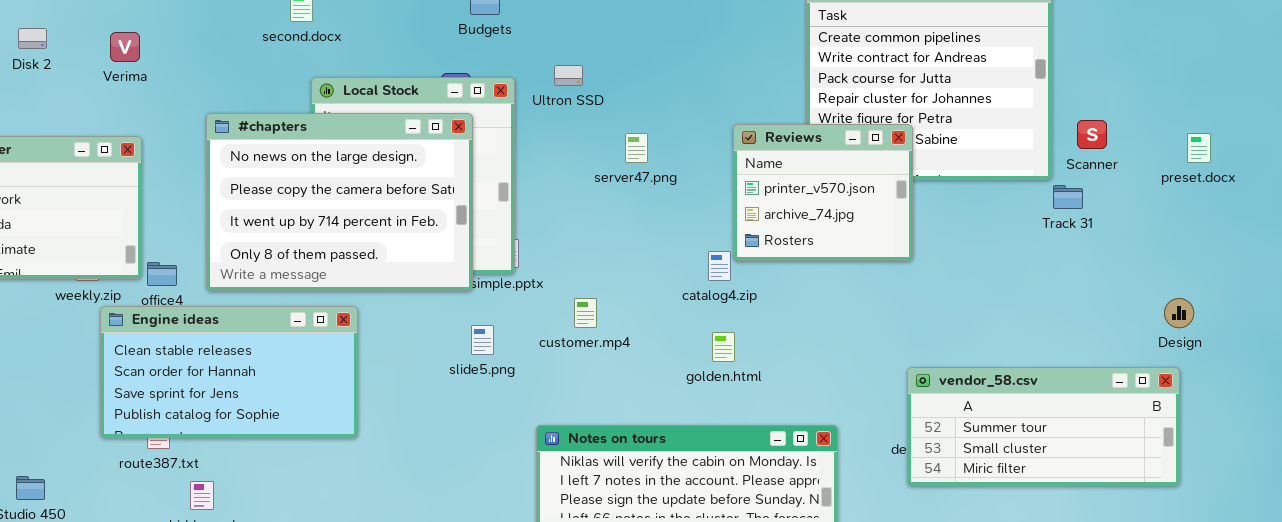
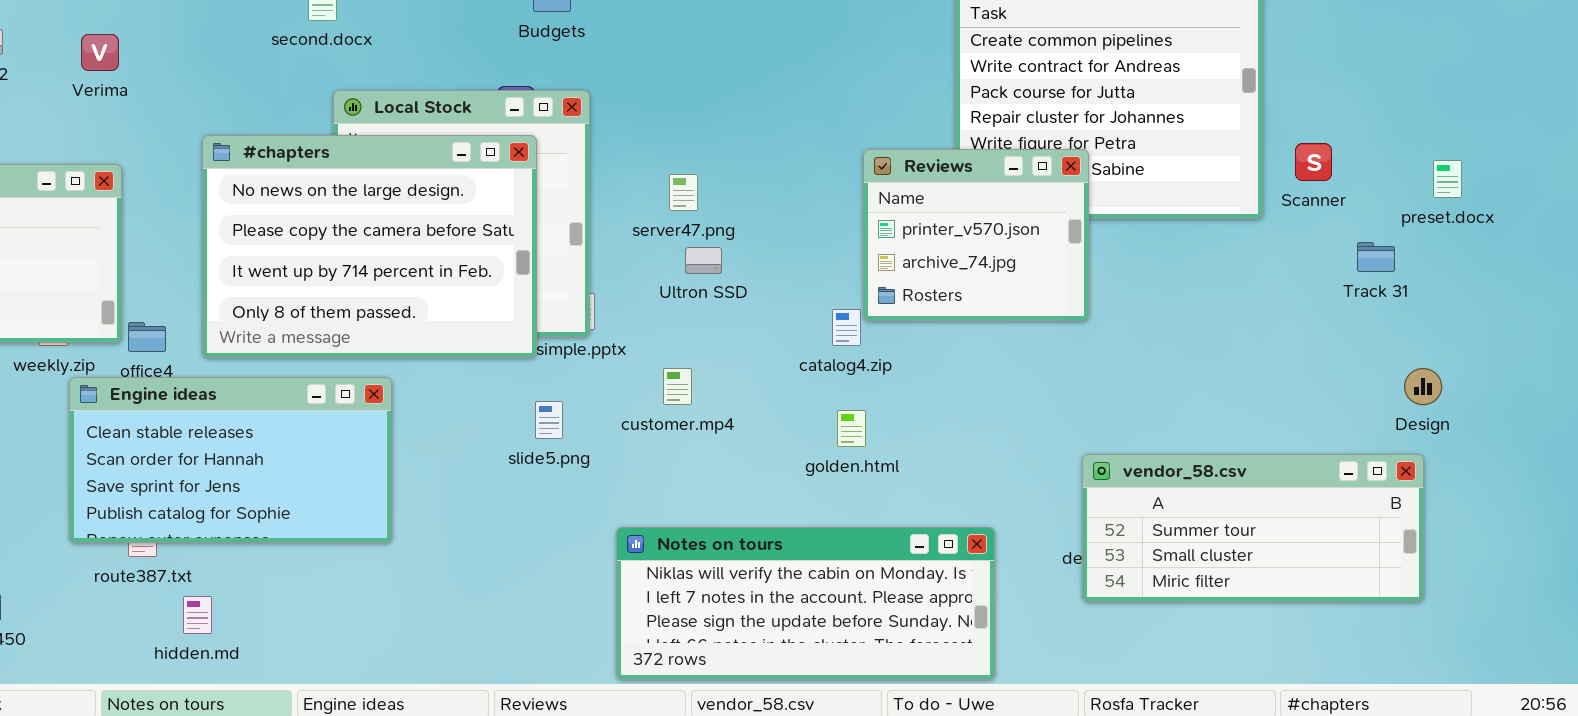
Ultron SSD: [554,65,583,86] -> [685,247,722,274], moved
server47.png: [625,133,648,163] -> [669,174,698,211], moved
Track 31: [1053,185,1083,209] -> [1357,242,1395,272], moved

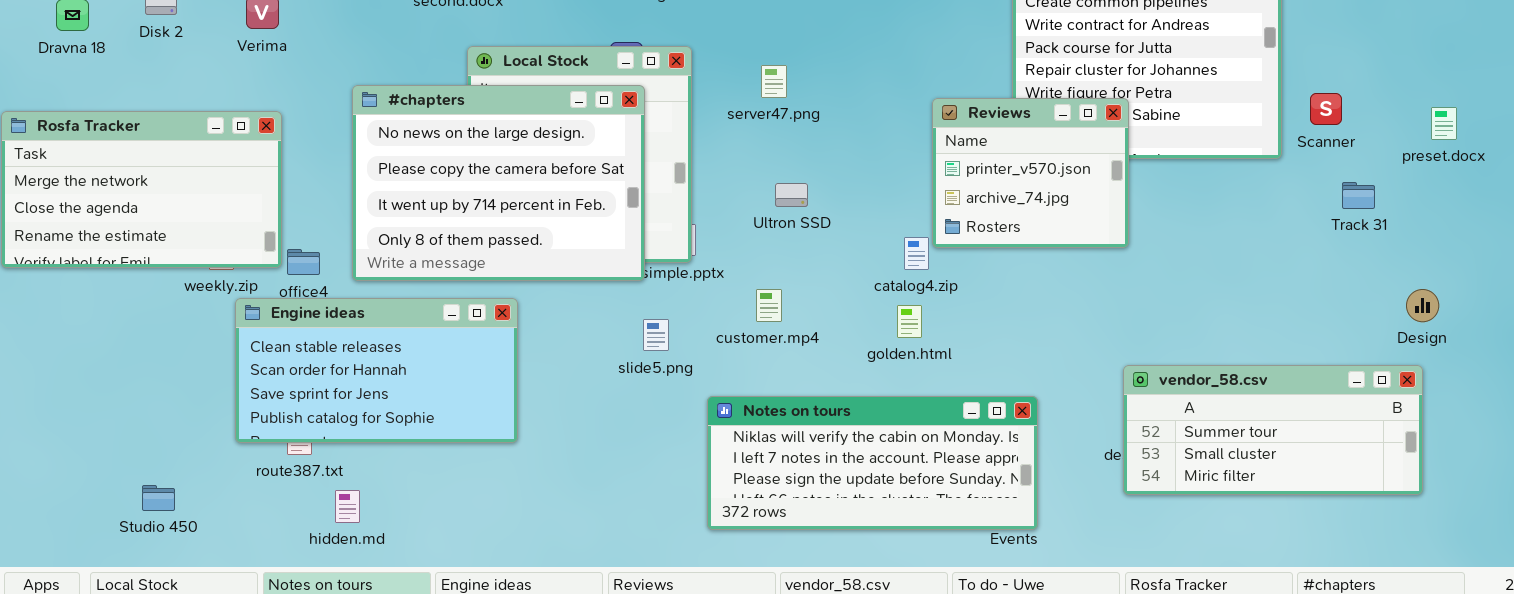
server47.png: [669,174,698,211] -> [761,65,787,98], moved
Track 31: [1357,242,1395,272] -> [1342,182,1375,209], moved
golden.html: [837,410,866,447] -> [897,305,922,338], moved
Notes on tours: [616,527,995,680] -> [707,396,1038,530], moved

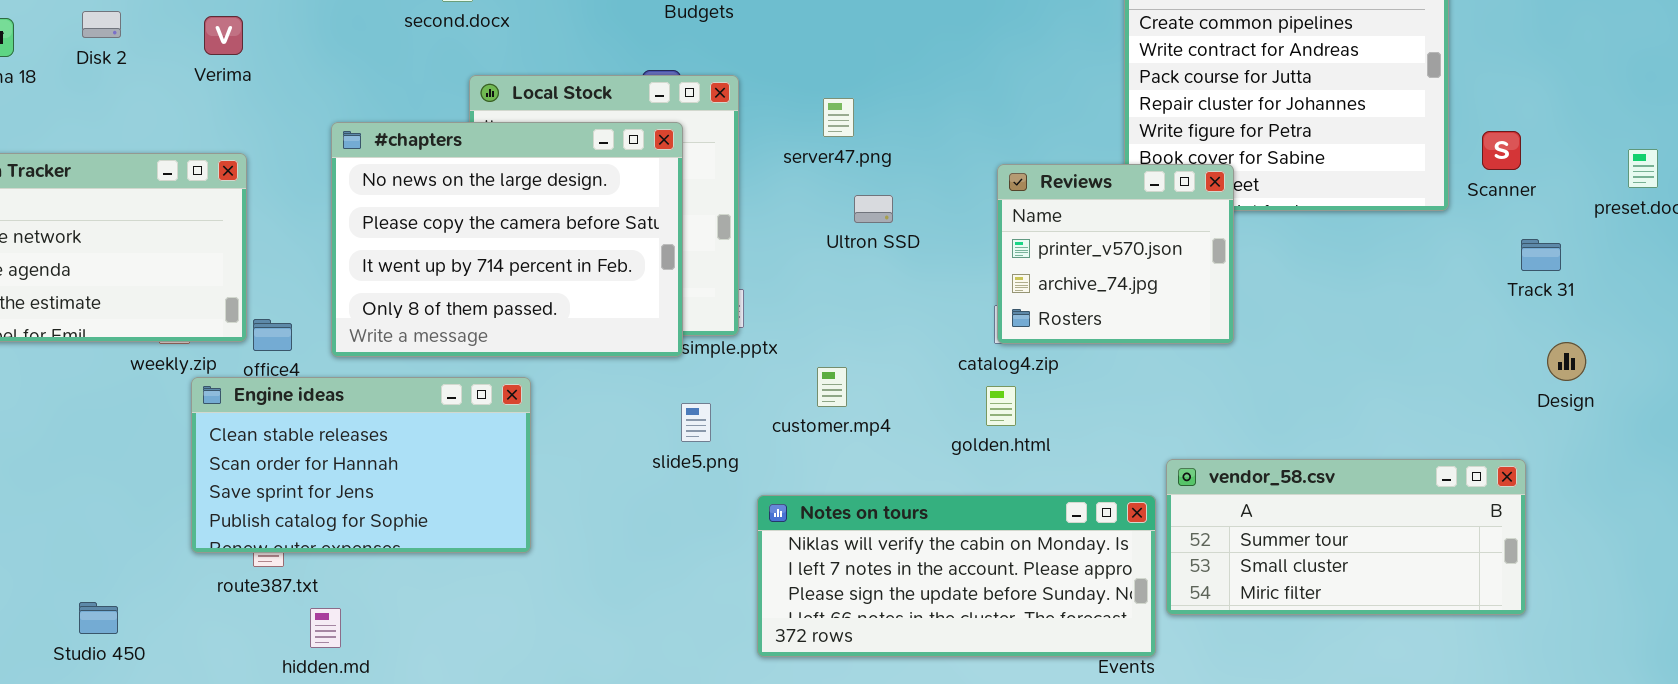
Reviews: [932,98,1129,248] -> [997,164,1234,344], moved
Ultron SSD: [775,183,808,207] -> [854,195,893,223], moved
Design: [1406,289,1439,322] -> [1547,342,1586,381], moved
vendor_58.csv: [1123,365,1423,495] -> [1166,459,1526,615], moved

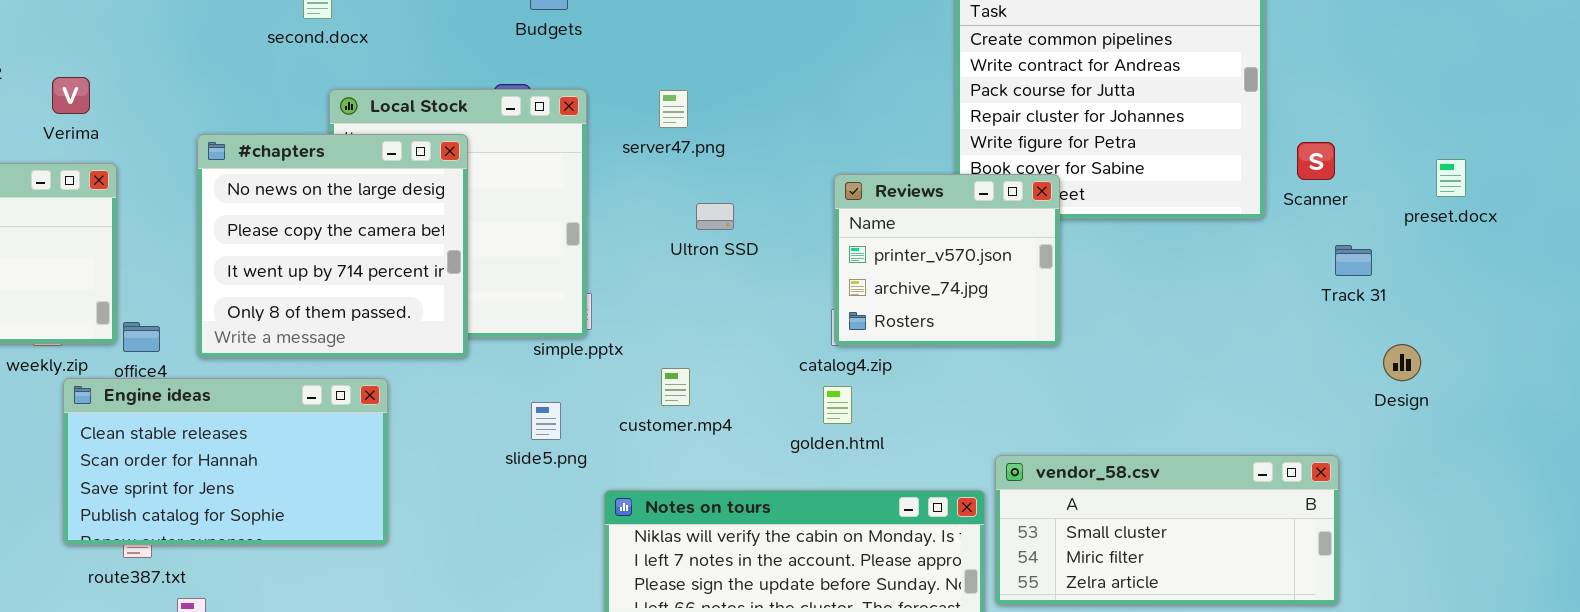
Verima: [204,16,243,55] -> [52,77,90,114], moved
server47.png: [823,98,854,137] -> [659,90,688,128], moved
#chapters: [331,122,683,357] -> [197,134,468,358], resized
Design: [1547,342,1586,381] -> [1383,344,1421,381], moved
vendor_58.csv: [1166,459,1526,615] -> [995,455,1339,605], scrolled down 1 row

